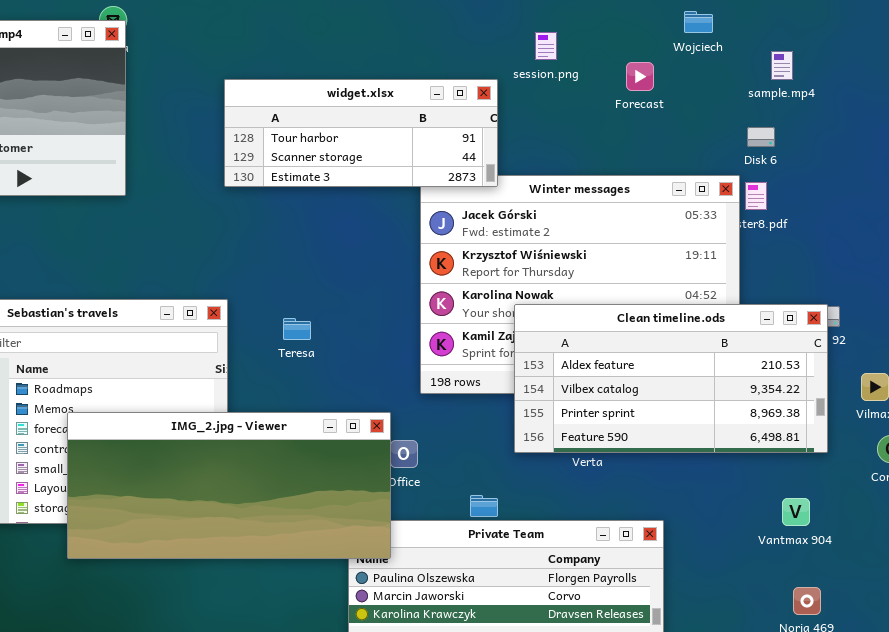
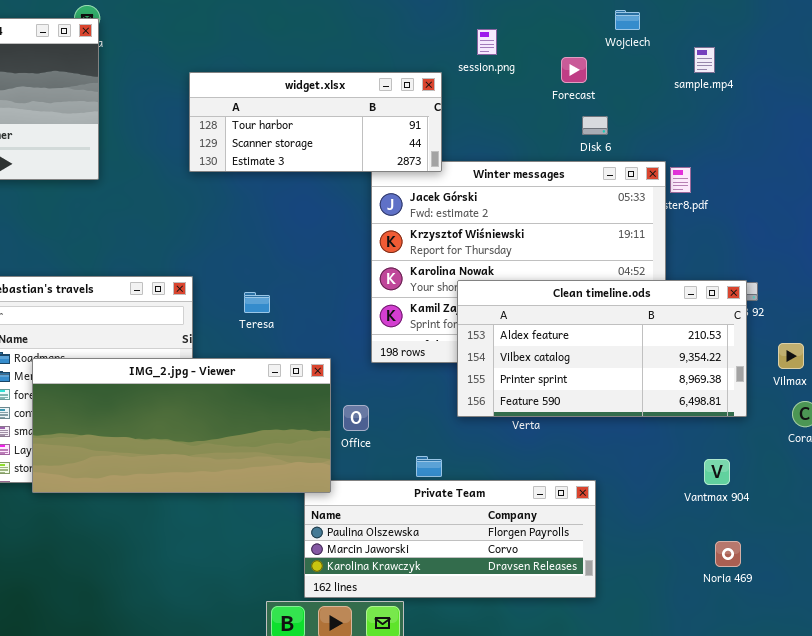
Disk 6: [747,127,775,147] -> [582,116,608,135], moved
IMG_2.jpg - Viewer: [67,412,391,559] -> [32,358,331,493], moved

